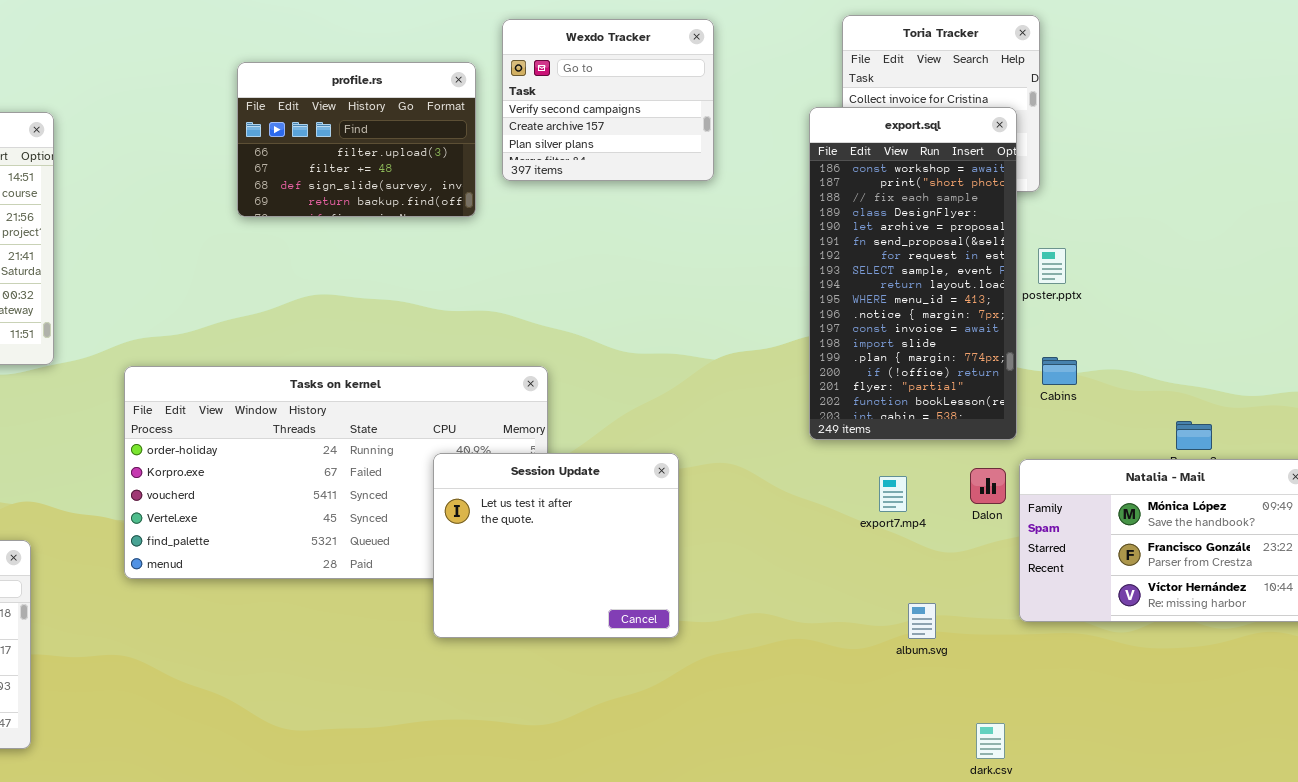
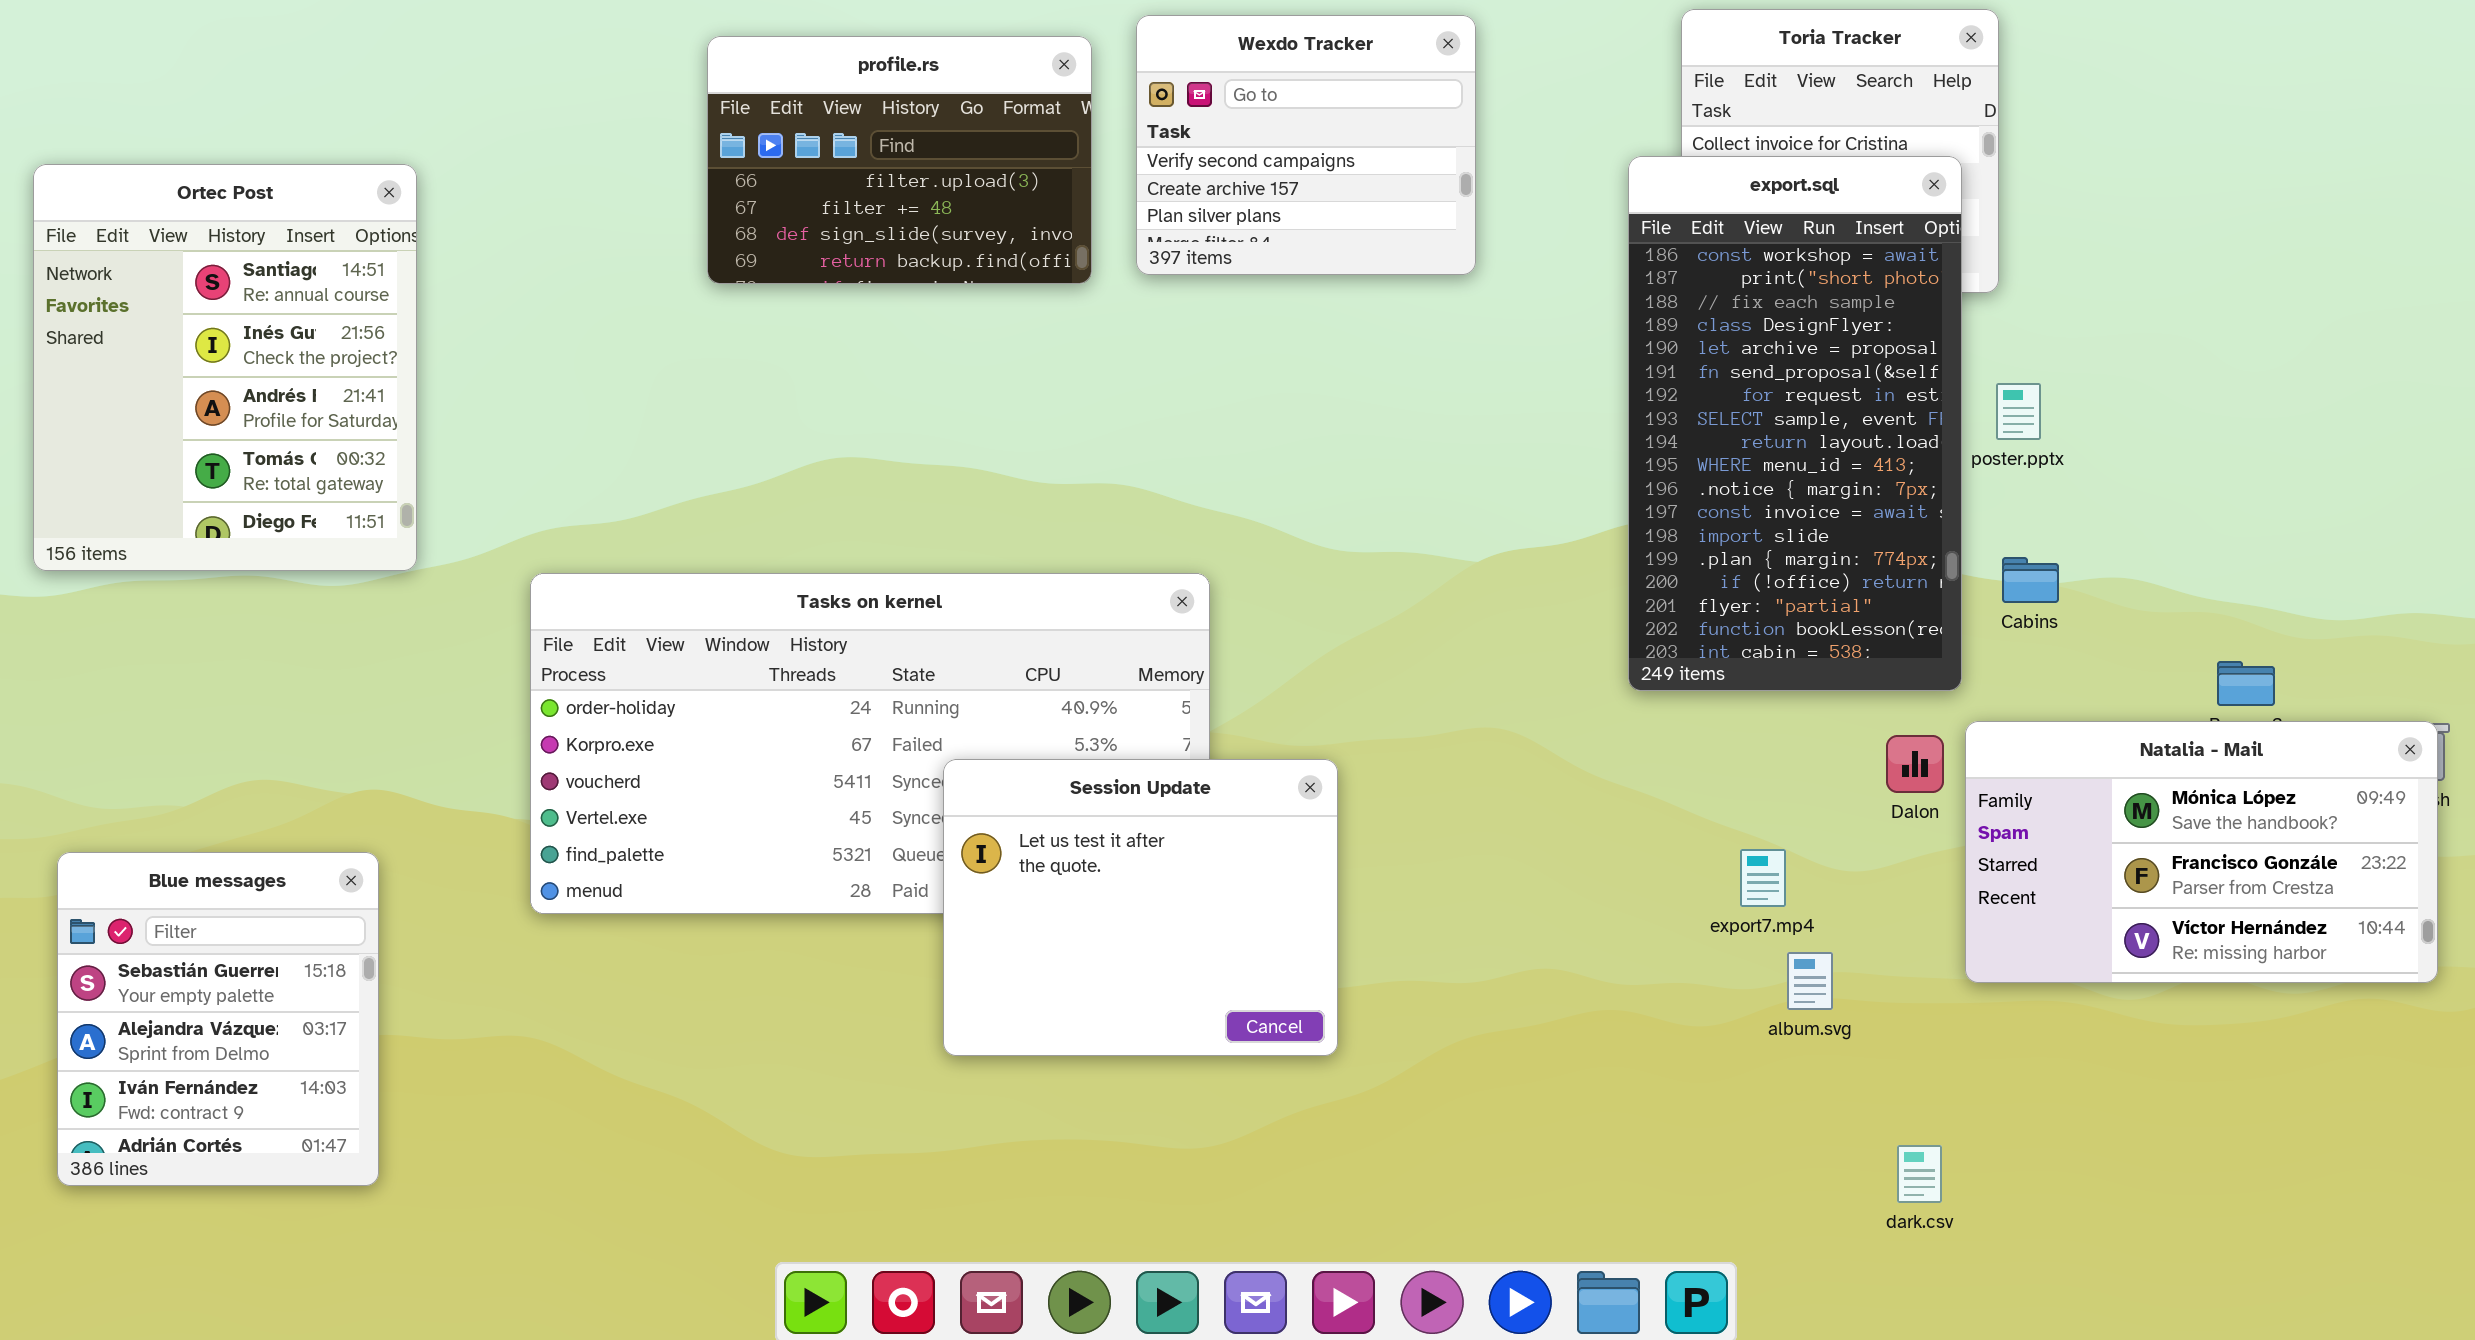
profile.rs: [237,62,476,217] -> [707,36,1092,284], moved
Session Update: [433,453,679,638] -> [943,759,1338,1056], moved
export7.mp4: [879,476,907,512] -> [1740,849,1786,907], moved

